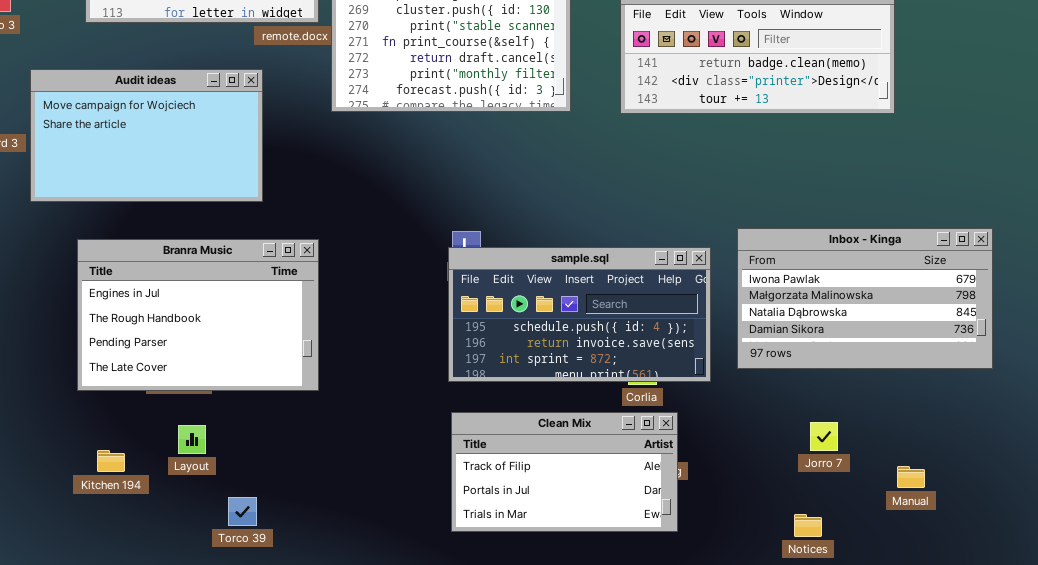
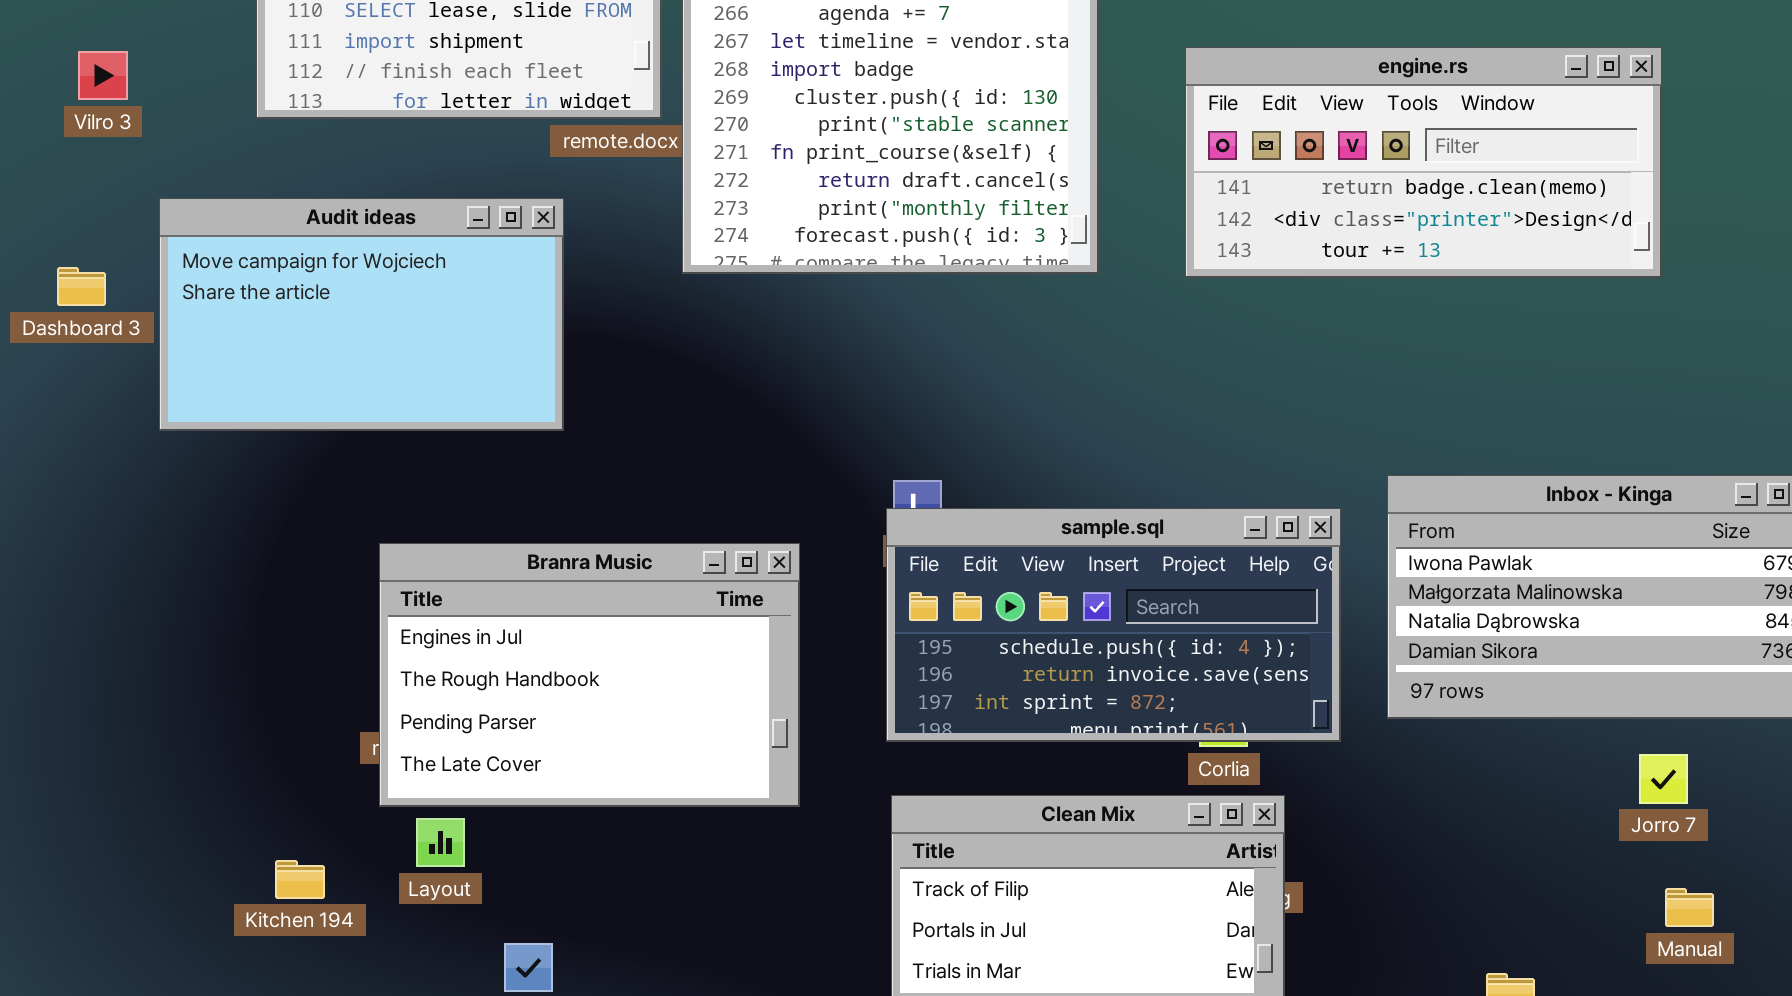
Branra Music: [77,239,319,391] -> [379,543,800,807], moved
Jorro 7: [810,422,838,451] -> [1639,754,1688,804], moved

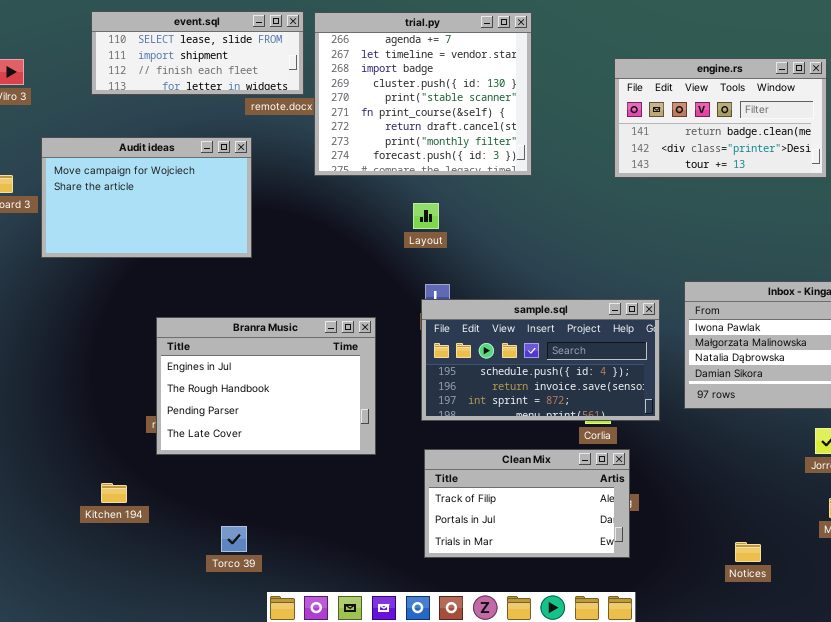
engine.rs: [1185,47,1662,278] -> [614,58,827,178], resized
Layout: [416,818,465,867] -> [413,203,439,229], moved

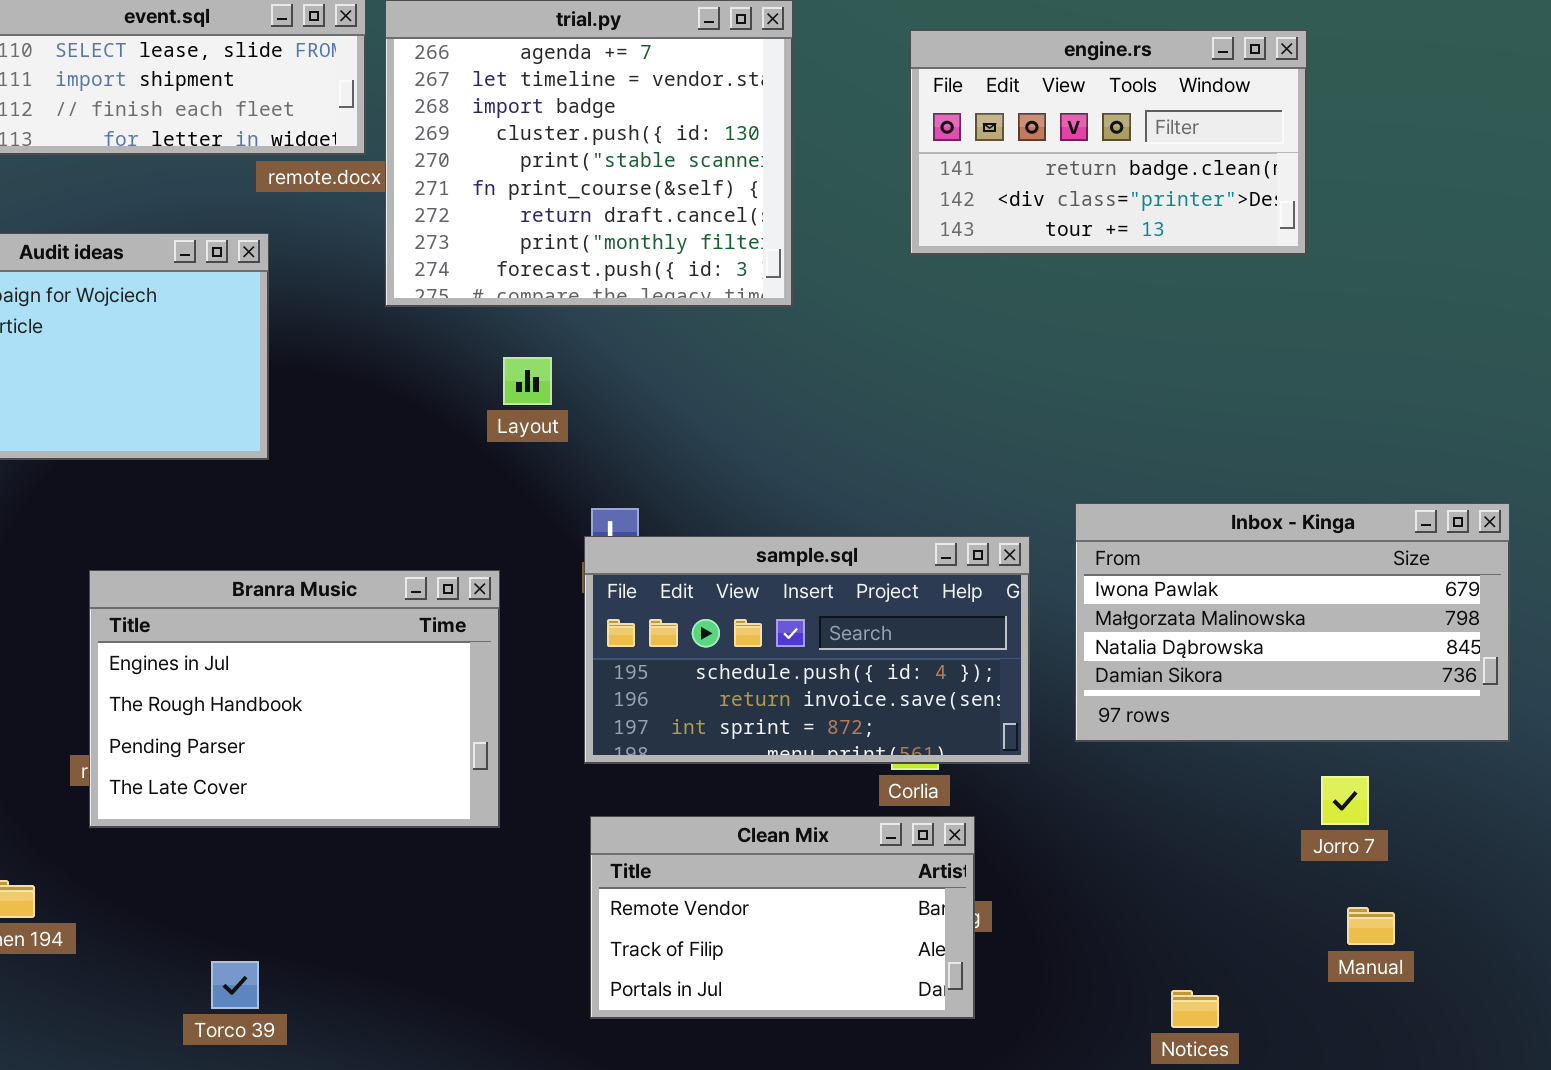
engine.rs: [614,58,827,178] -> [910,30,1307,255], moved
Layout: [413,203,439,229] -> [503,357,552,405], moved
Clean Mix: [424,449,630,558] -> [590,816,975,1019], scrolled up 1 row

